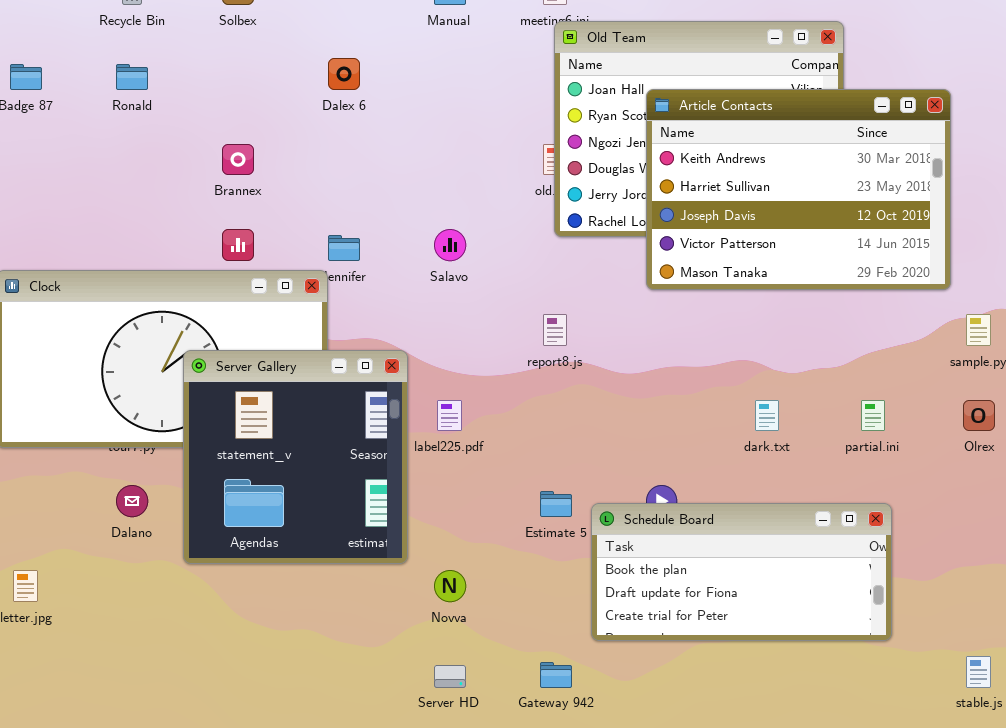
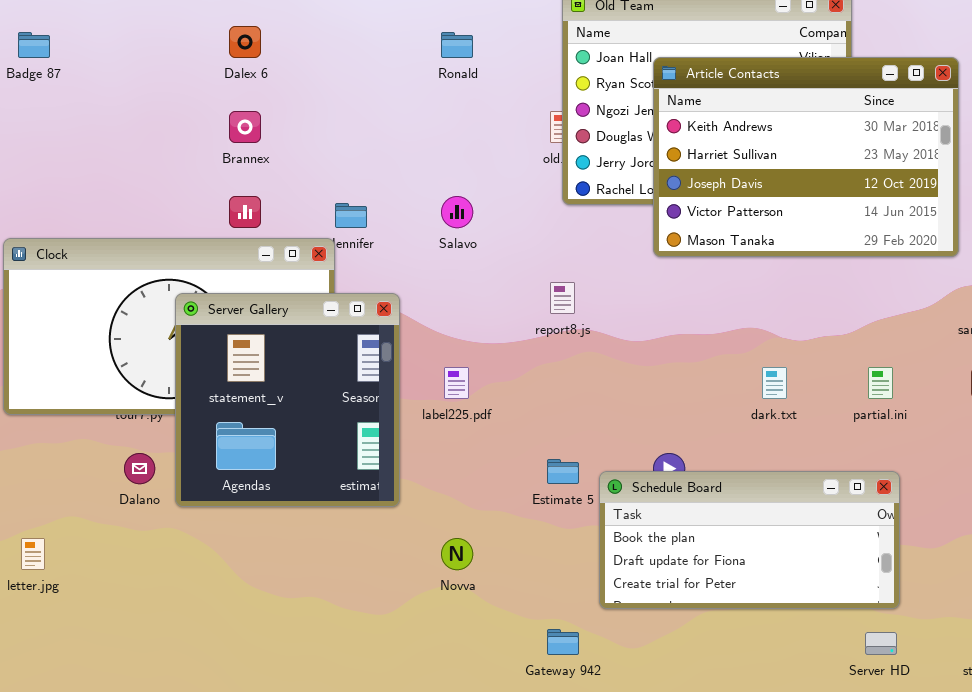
Dalex 6: [328,58,360,90] -> [229,26,261,58], moved
Ronald: [116,64,148,90] -> [441,32,473,58], moved
Server Gallery: [183,350,408,564] -> [175,293,400,507], moved
Server HD: [434,665,466,688] -> [865,632,897,655], moved

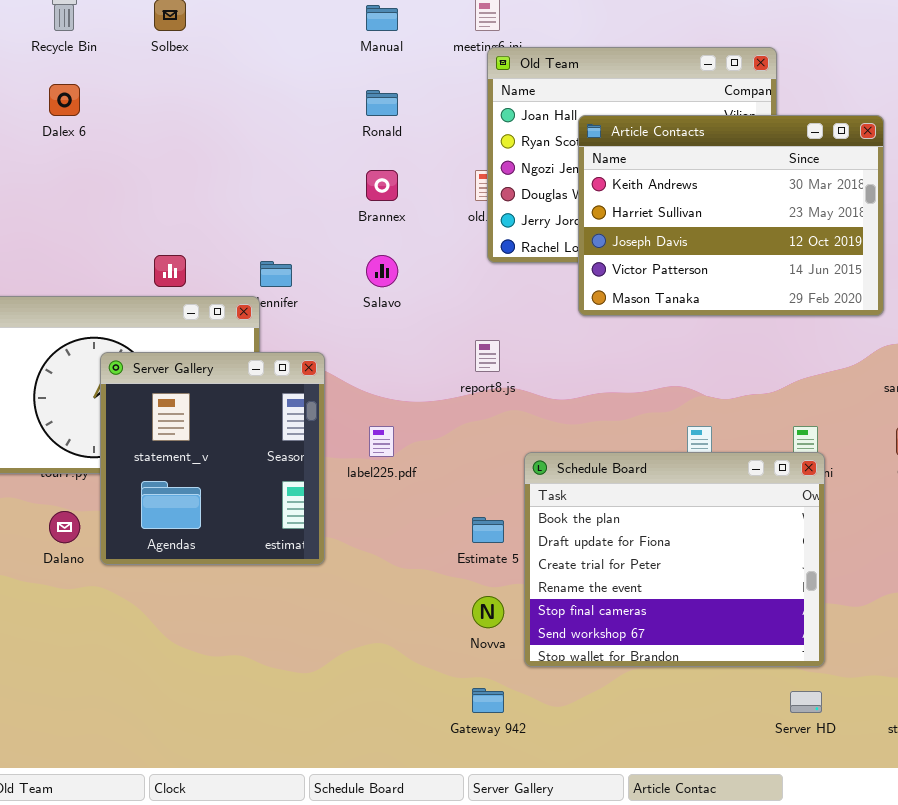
Dalex 6: [229,26,261,58] -> [49,84,80,116], moved
Brannex: [229,111,261,143] -> [366,170,398,201], moved
Schedule Board: [599,471,900,609] -> [524,452,825,667], resized
Novva: [441,538,473,570] -> [472,596,504,628], moved

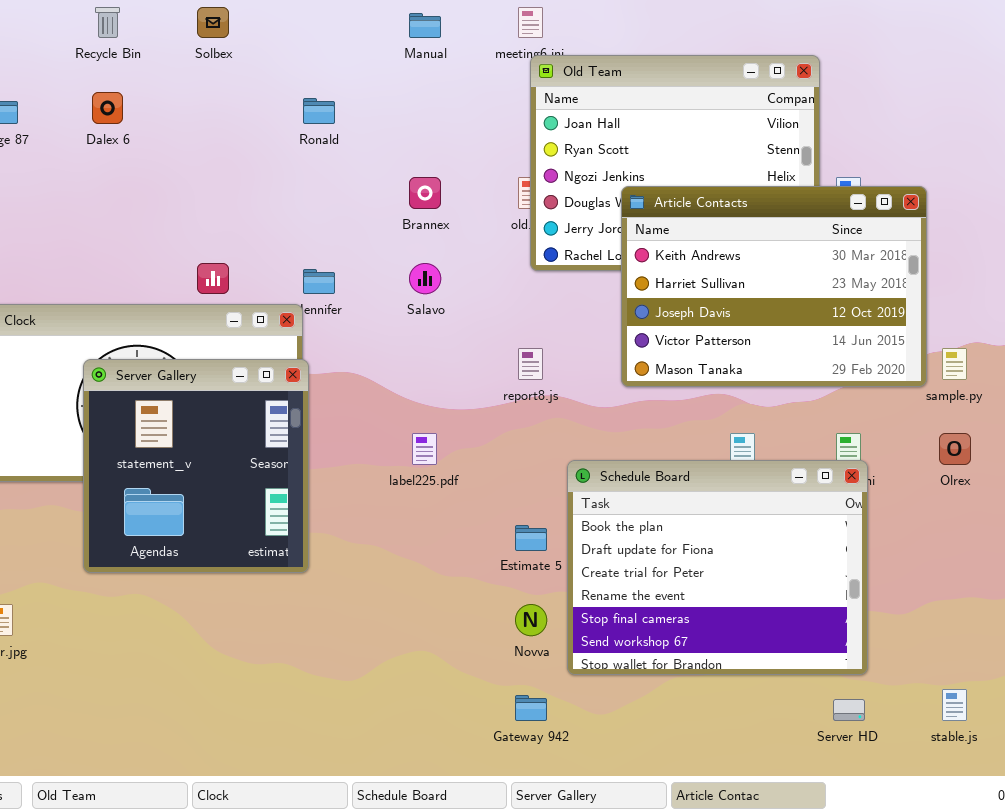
Ronald: [366,90,398,116] -> [303,98,335,124], moved
Article Contacts: [578,115,884,316] -> [621,186,927,387], moved
Server Gallery: [100,352,325,565] -> [83,359,309,573], moved

